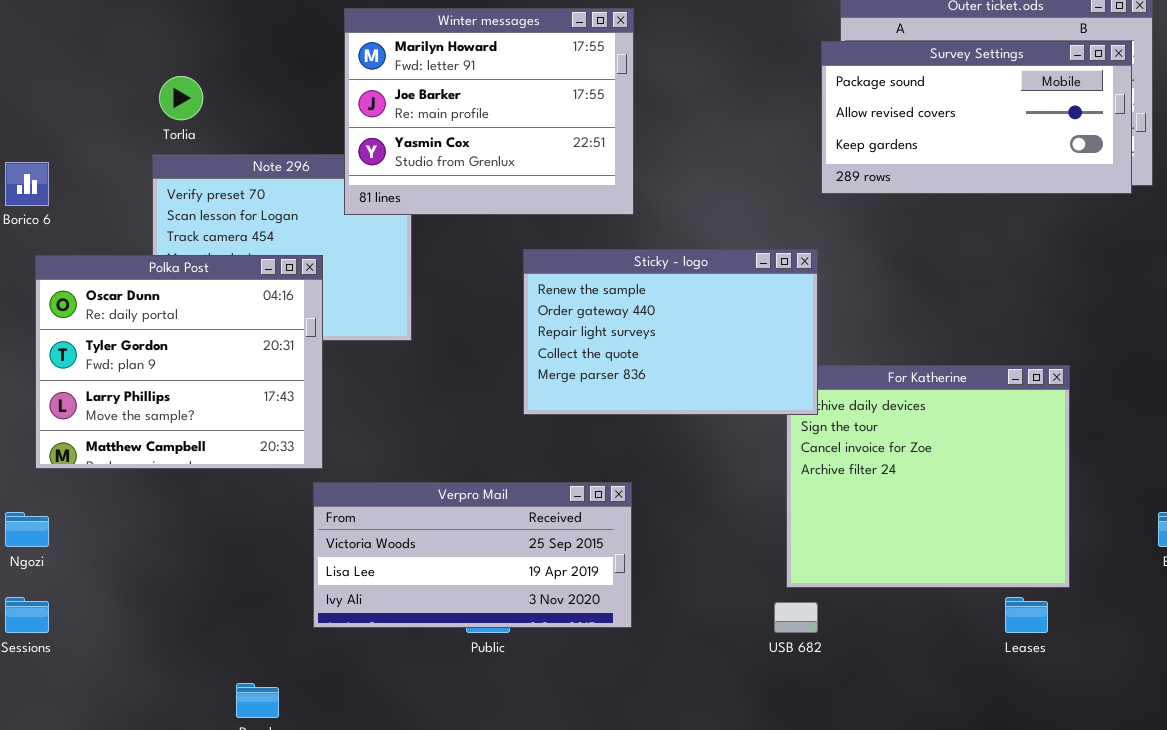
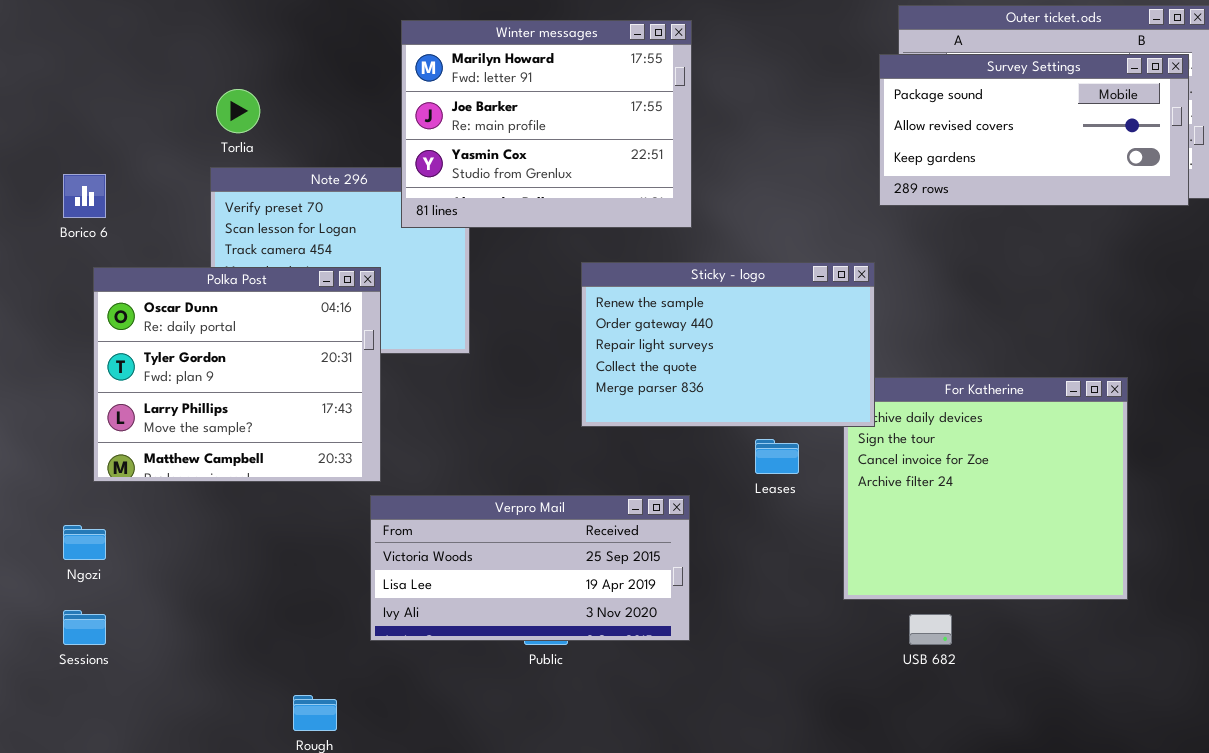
Leases: [1005,597,1048,633] -> [755,439,799,474], moved
USB 682: [774,602,818,633] -> [909,614,952,645], moved

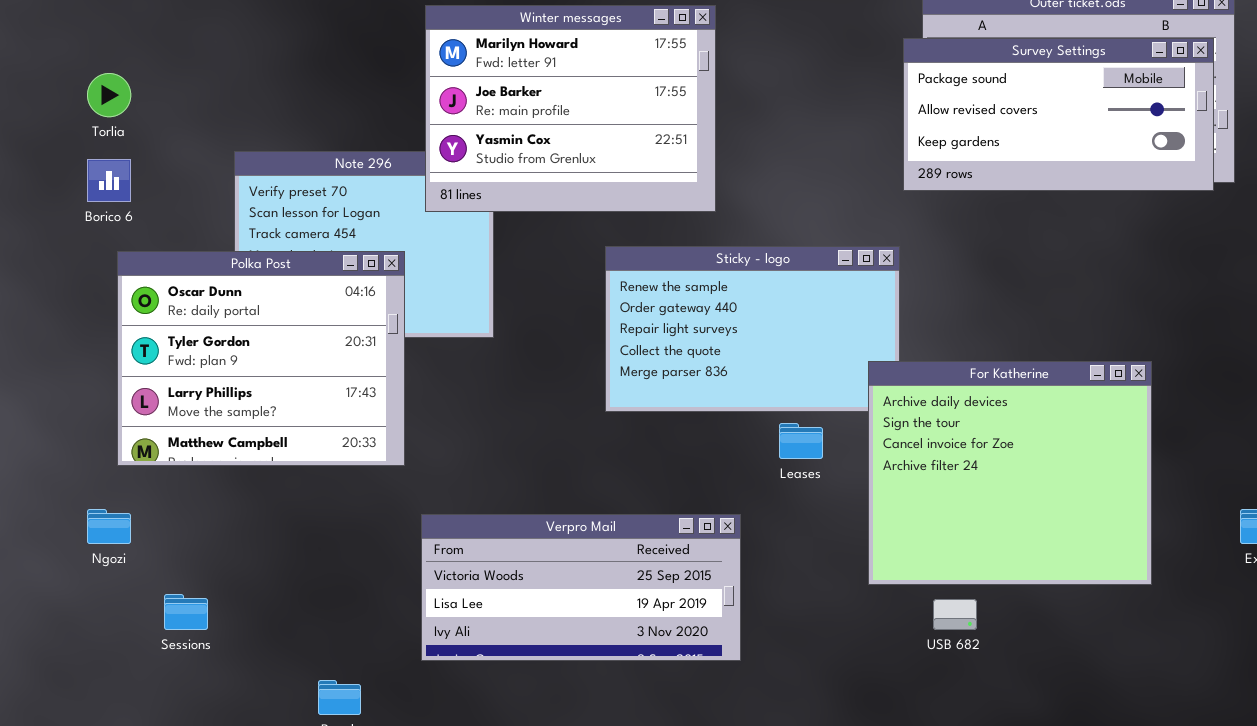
Torlia: [216,89,260,133] -> [87,73,131,117], moved
For Katherine: [843,377,1128,600] -> [868,361,1152,585], raised
Verpro Mail: [370,495,690,641] -> [421,514,741,661], moved
Sessions: [63,610,106,645] -> [164,594,208,630], moved

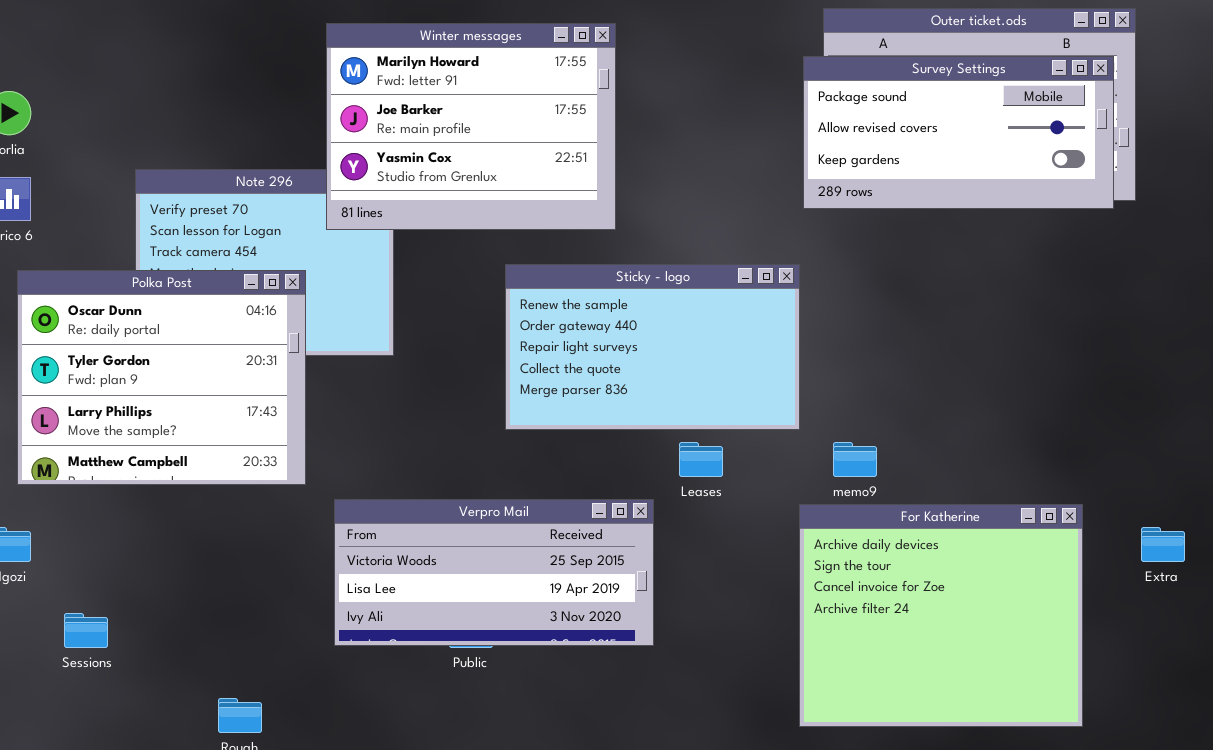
For Katherine: [868,361,1152,585] -> [799,504,1083,727], moved
Verpro Mail: [421,514,741,661] -> [334,499,654,646], moved

